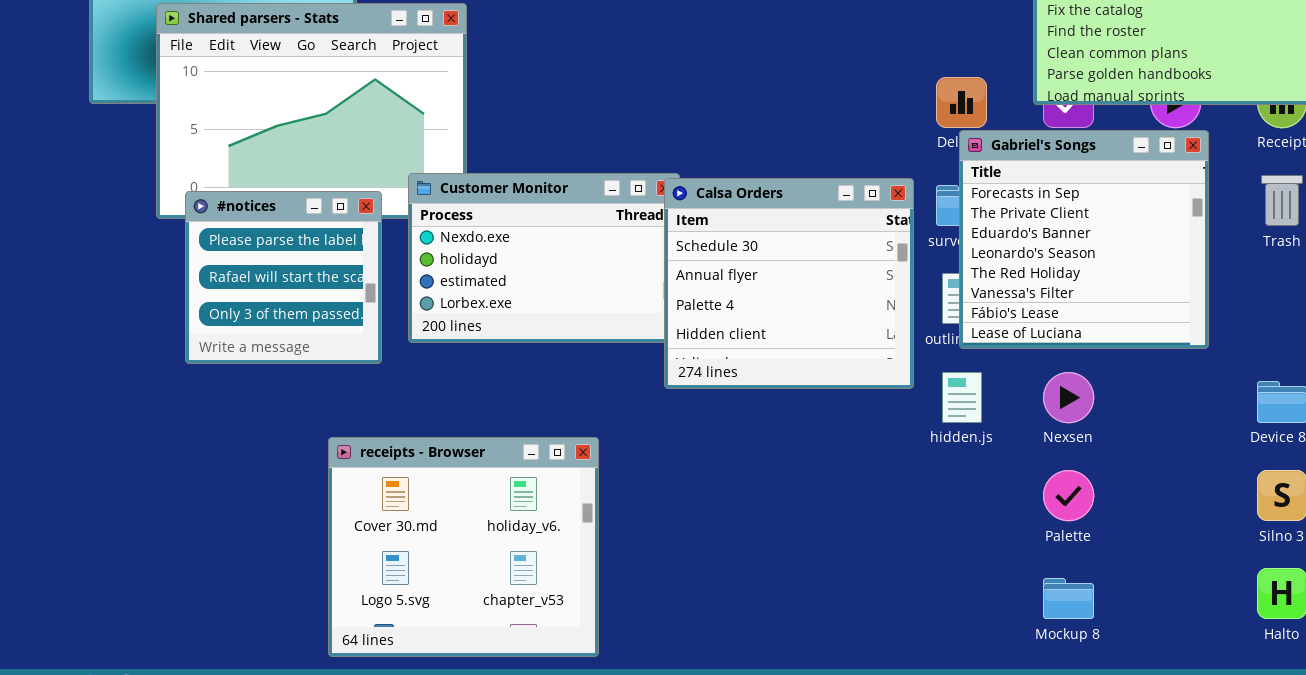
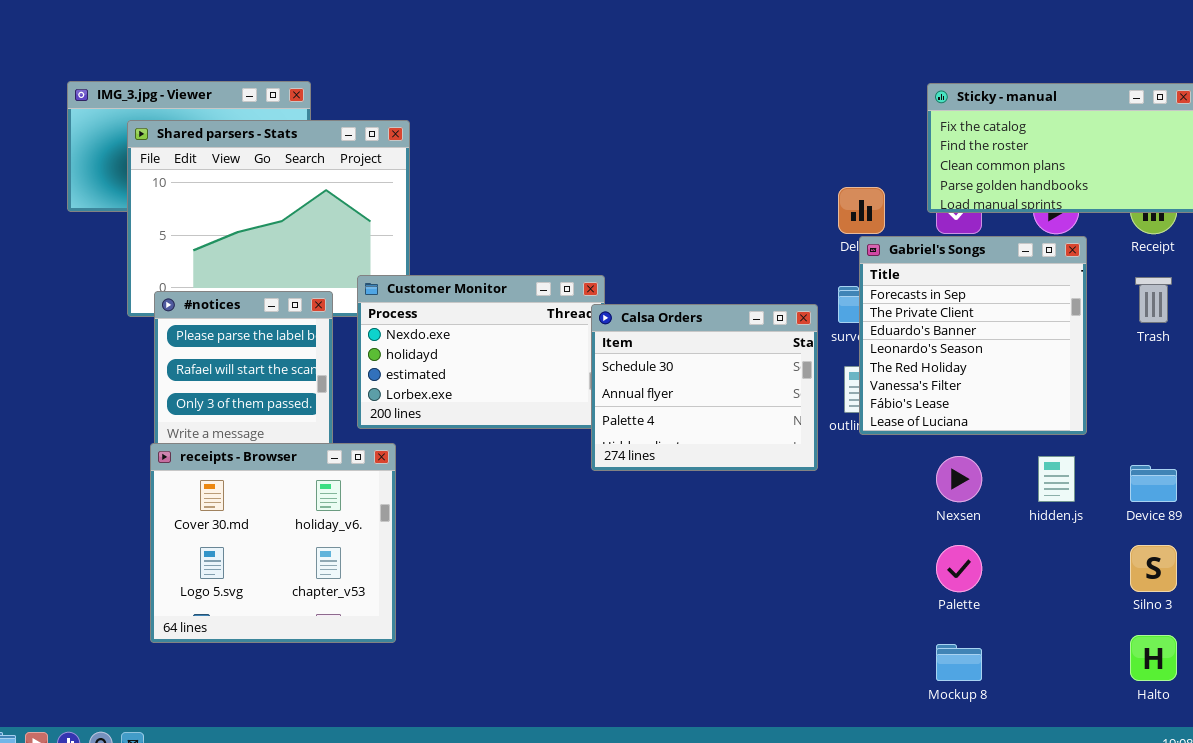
Calsa Orders: [664,178,914,389] -> [591,304,818,471], resized
hidden.js: [942,372,982,423] -> [1038,456,1075,502], moved
receipts - Browser: [328,437,599,657] -> [150,443,396,643], moved

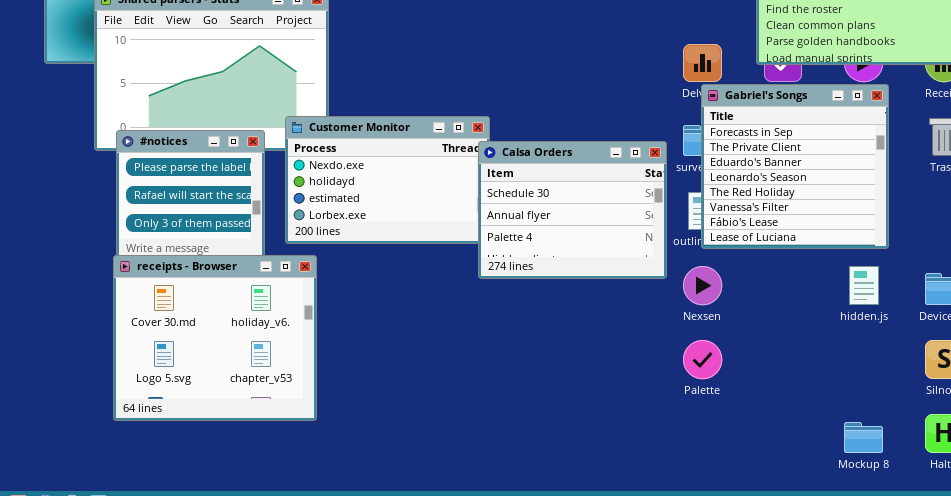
Nexsen: [936,456,982,502] -> [683,266,722,305], moved
Palette: [936,545,982,592] -> [683,340,722,379], moved
Mockup 8: [936,644,982,681] -> [844,422,883,453], moved

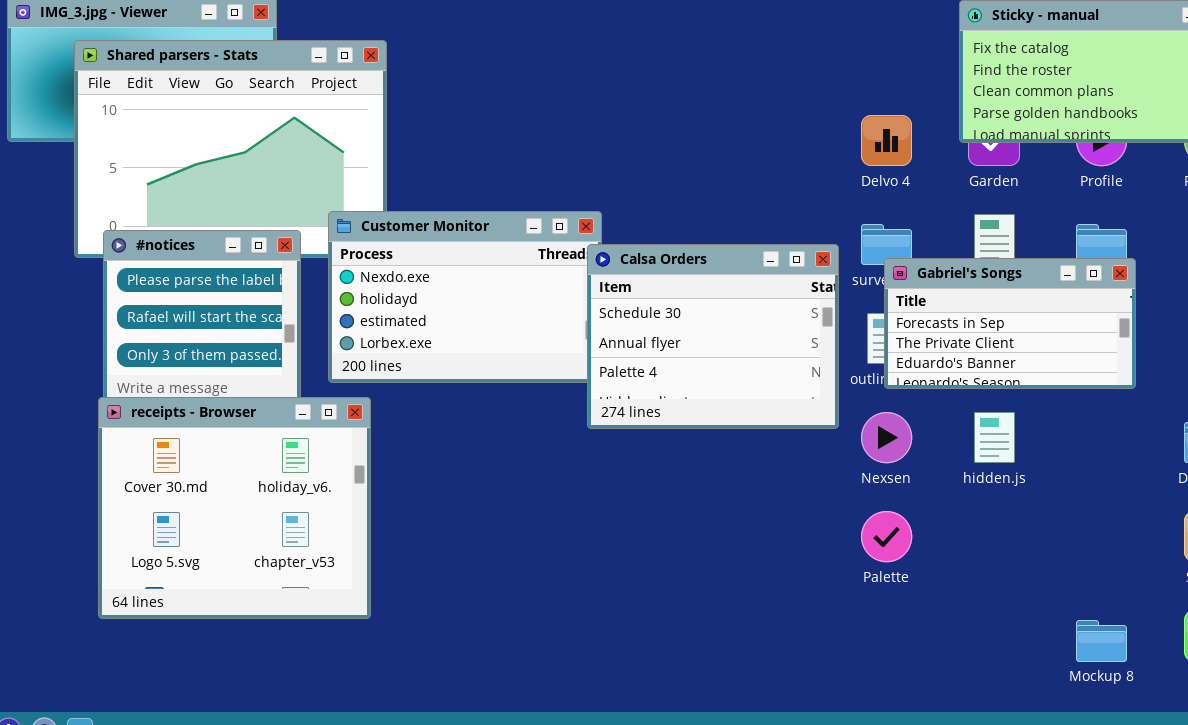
Gabriel's Songs: [701,84,889,249] -> [884,258,1136,389], resized
hidden.js: [849,266,879,305] -> [974,412,1015,463], moved

